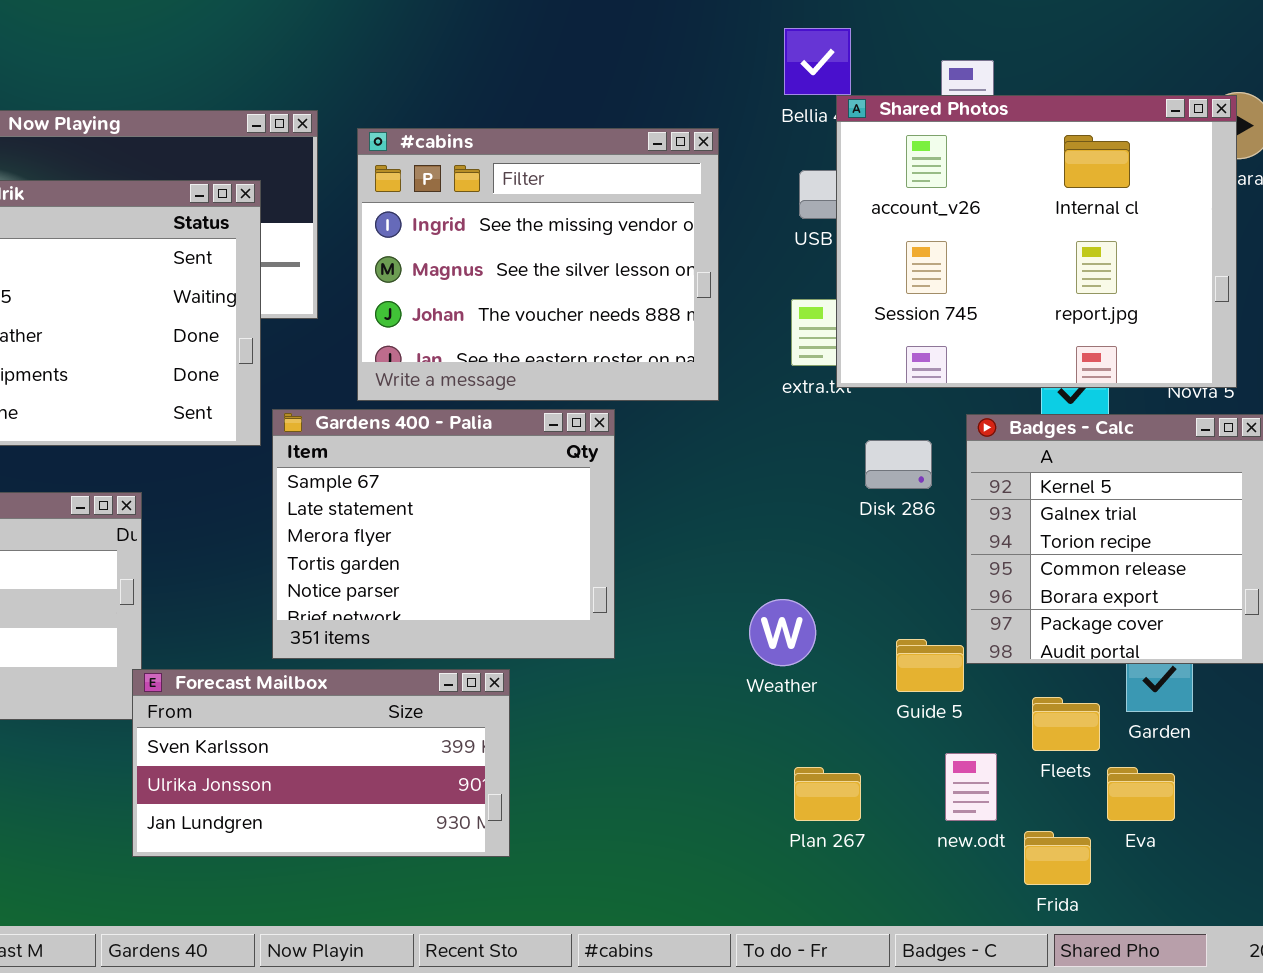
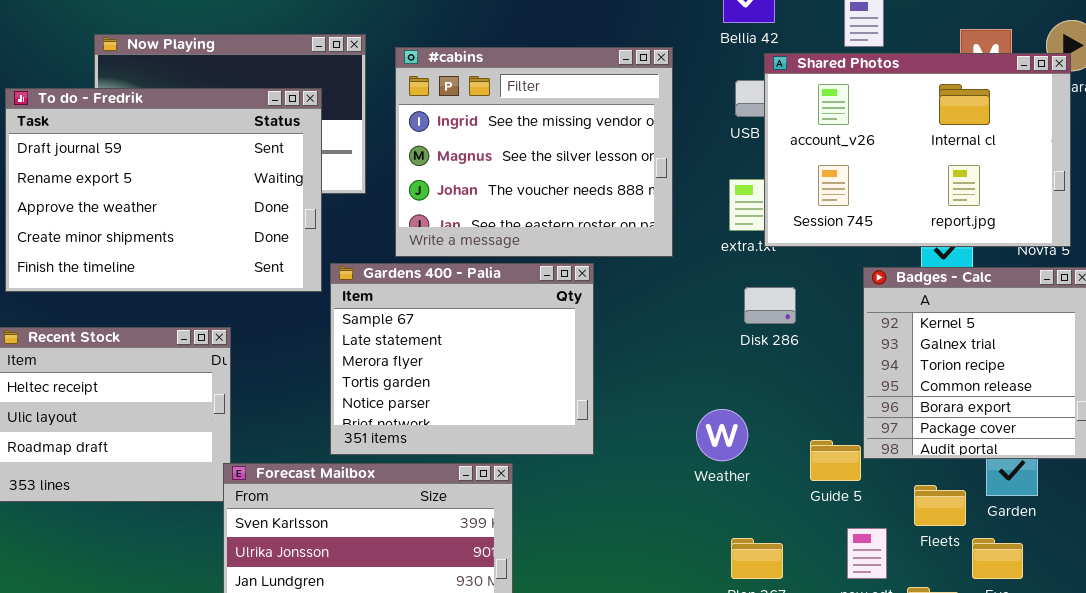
Shared Photos: [836,95,1237,388] -> [764,53,1071,247], resized
Disk 286: [865,440,932,489] -> [744,287,796,324], moved

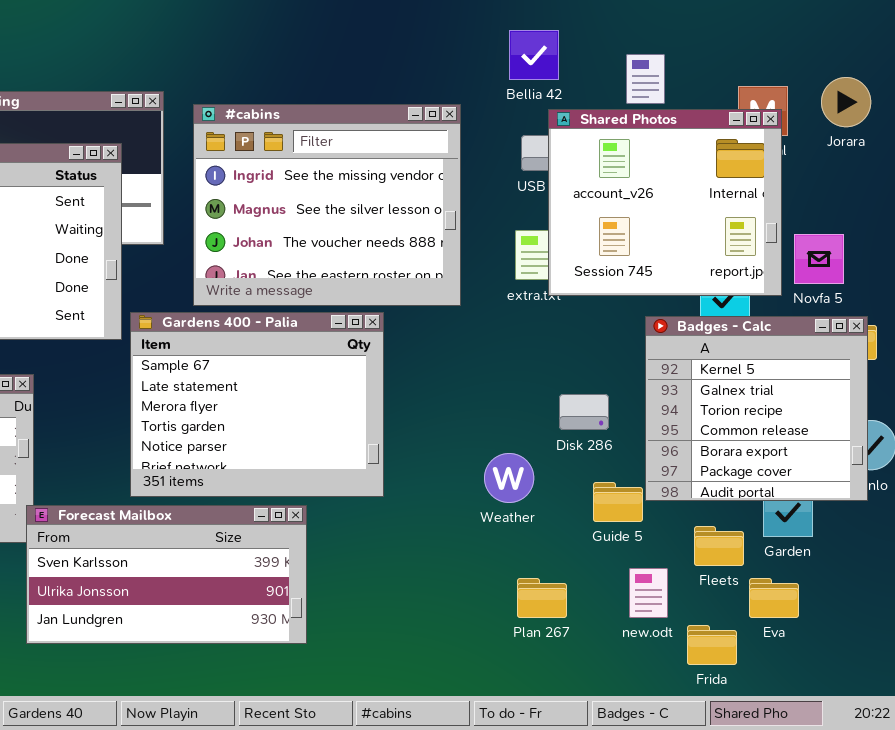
Shared Photos: [764,53,1071,247] -> [548,109,782,296], resized
Disk 286: [744,287,796,324] -> [559,394,609,430], moved

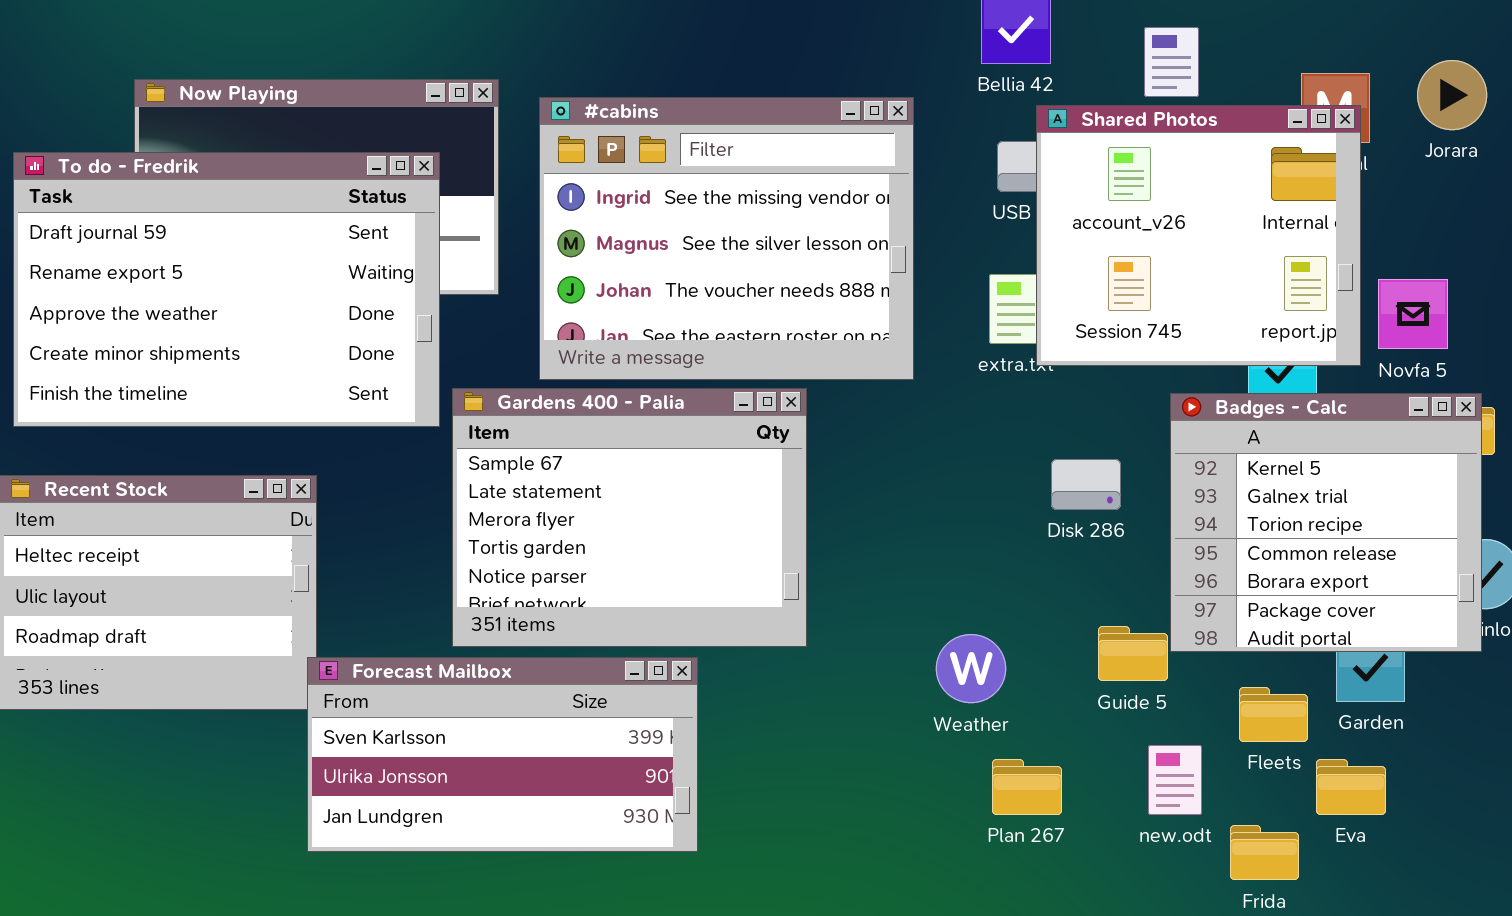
Disk 286: [559,394,609,430] -> [1051,459,1121,510], moved
Weather: [484,453,534,503] -> [936,634,1006,703], moved

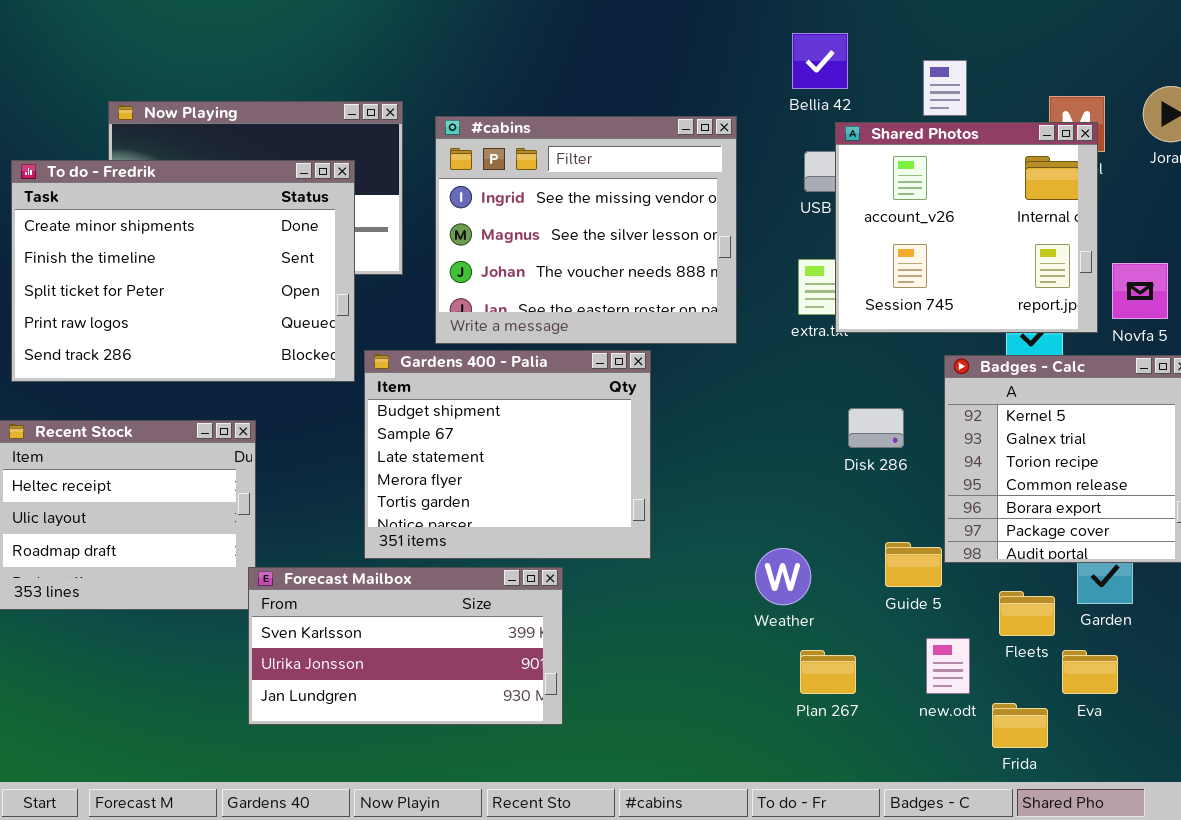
To do - Fredrik: [13,152,440,427] -> [11,160,355,382], scrolled down 3 rows
Gardens 400 - Palia: [452,388,807,647] -> [364,350,651,559], scrolled up 1 row

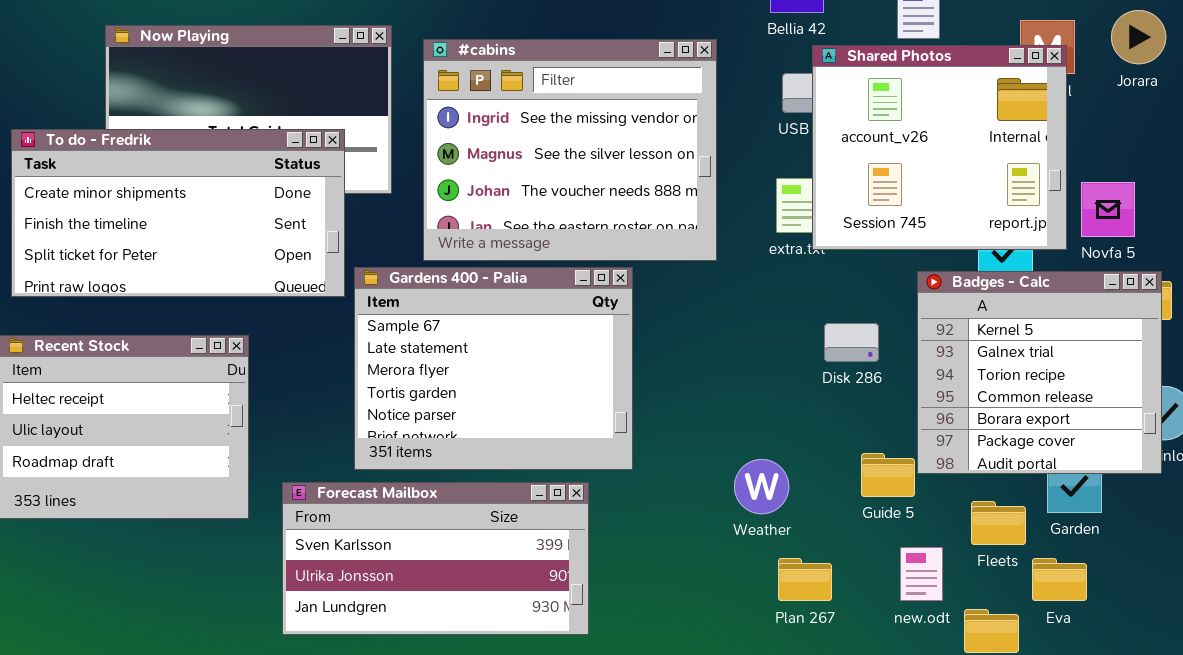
To do - Fredrik: [11,160,355,382] -> [11,129,345,297], resized
Gardens 400 - Palia: [364,350,651,559] -> [354,267,633,470], scrolled down 1 row
Forecast Mailbox: [248,567,563,725] -> [282,482,589,635], moved

